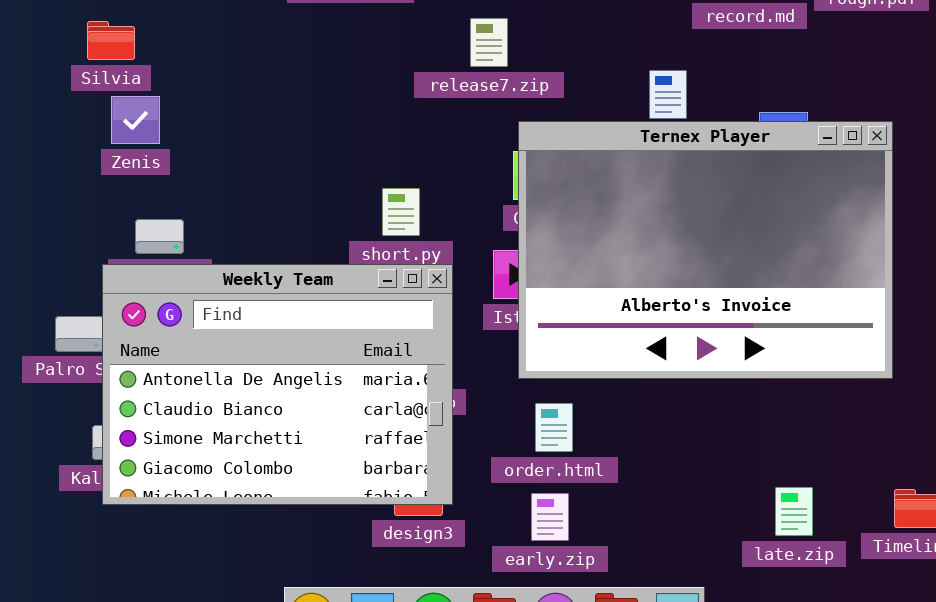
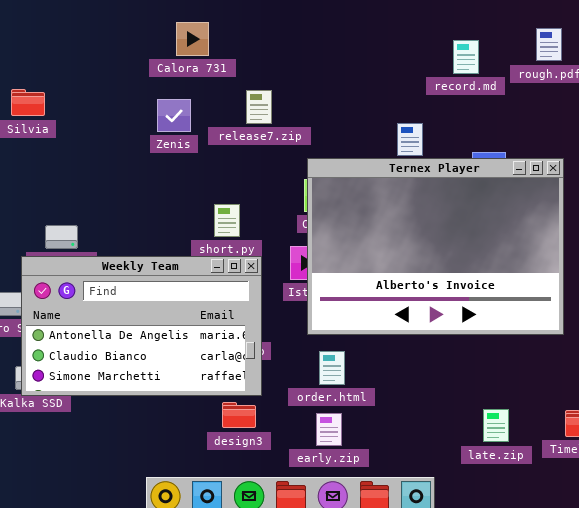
release7.zip: [470,18,508,67] -> [246,90,272,124], moved
Zenis: [111,96,160,144] -> [157,99,191,132], moved
Weekly Team: [102,264,453,505] -> [21,256,262,396], resized

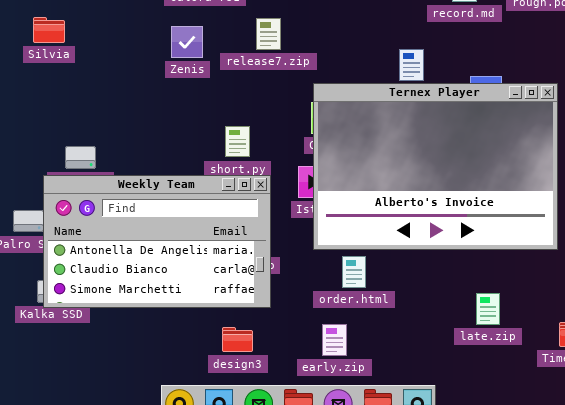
order.html: [319,351,345,385] -> [342,256,366,288], moved
design3: [222,402,256,428] -> [222,327,253,352], moved
late.zip: [483,409,509,442] -> [476,293,500,325], moved

